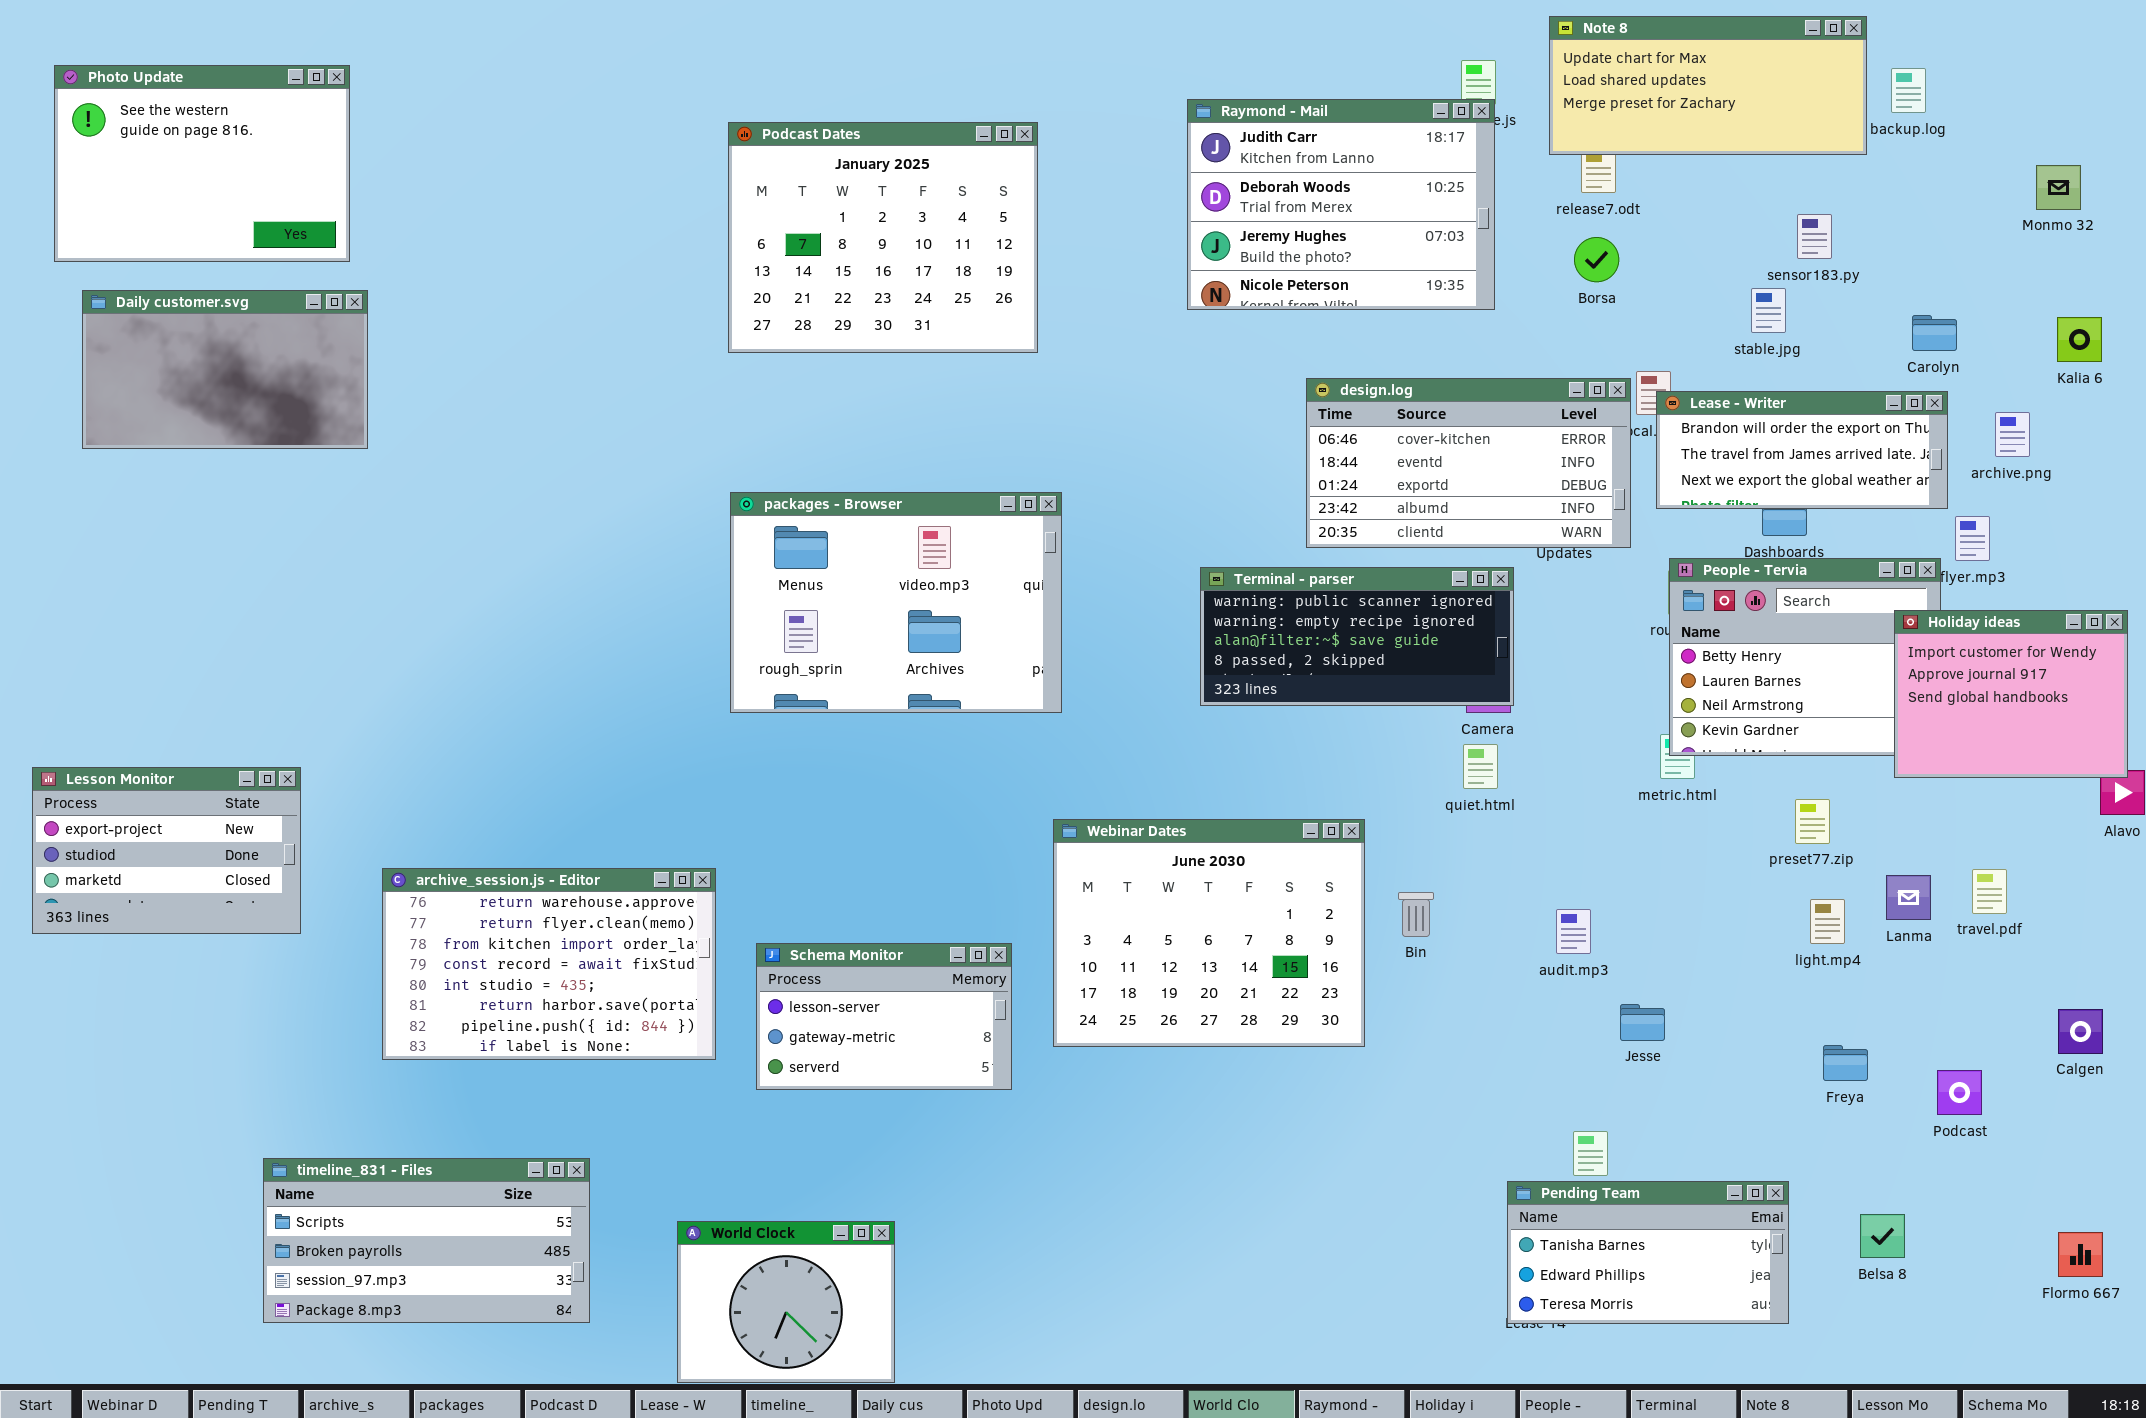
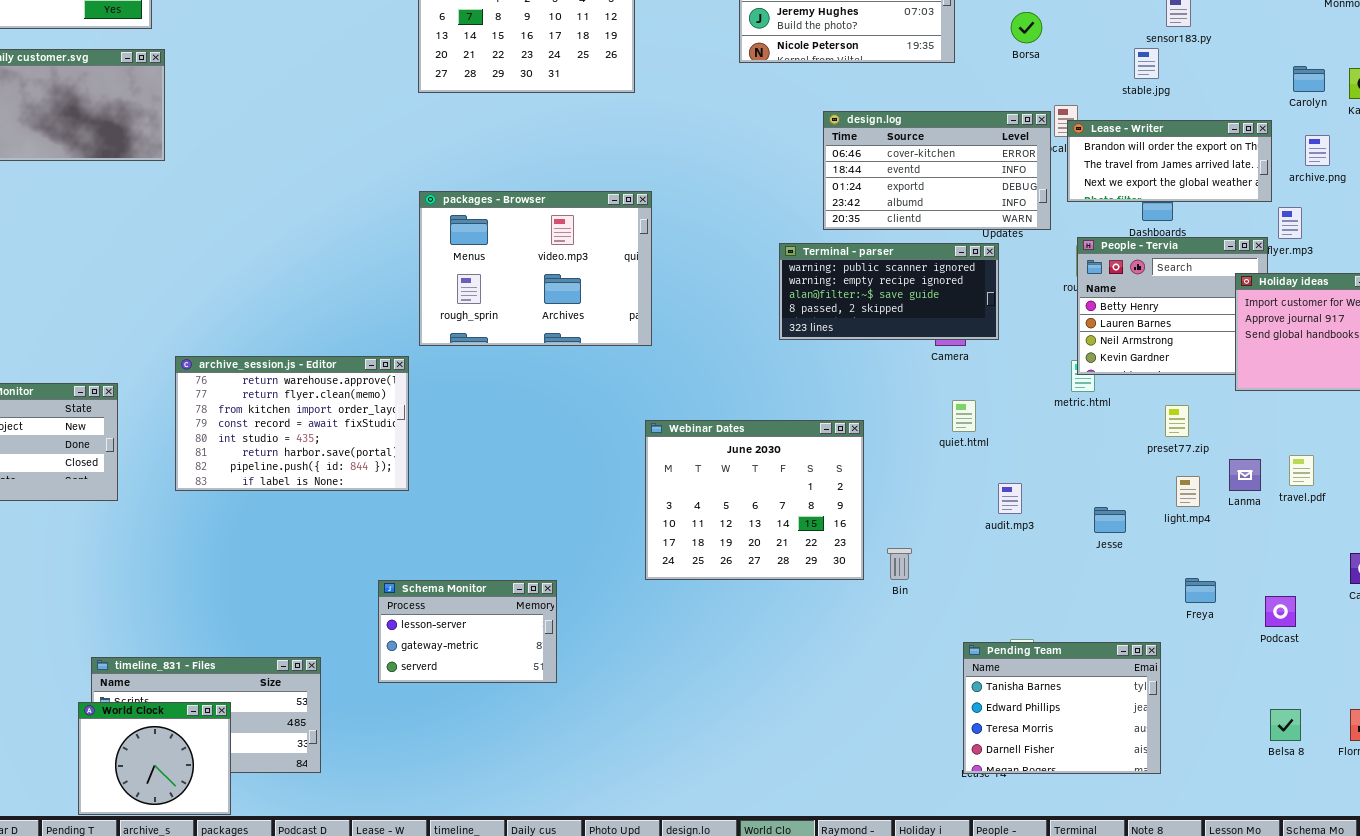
Carolyn: [1912,315,1957,351] -> [1293,66,1325,92], moved
Terminal - parser: [1200,567,1514,706] -> [779,243,999,340], moved
quiet.html: [1463,744,1498,789] -> [952,400,976,432], moved
archive_session.js - Editor: [382,868,716,1060] -> [175,356,409,491], moved
Bin: [1398,892,1434,937] -> [887,548,912,580], moved
Schema Monitor: [756,943,1012,1090] -> [378,580,557,683], moved
Jesse: [1620,1004,1665,1041] -> [1094,507,1126,533], moved
Pending Team: [1507,1181,1789,1324] -> [963,642,1161,774], resized
Belsa 8: [1860,1214,1905,1258] -> [1270,709,1301,741], moved
World Clock: [677,1221,895,1383] -> [78,702,231,815], moved

